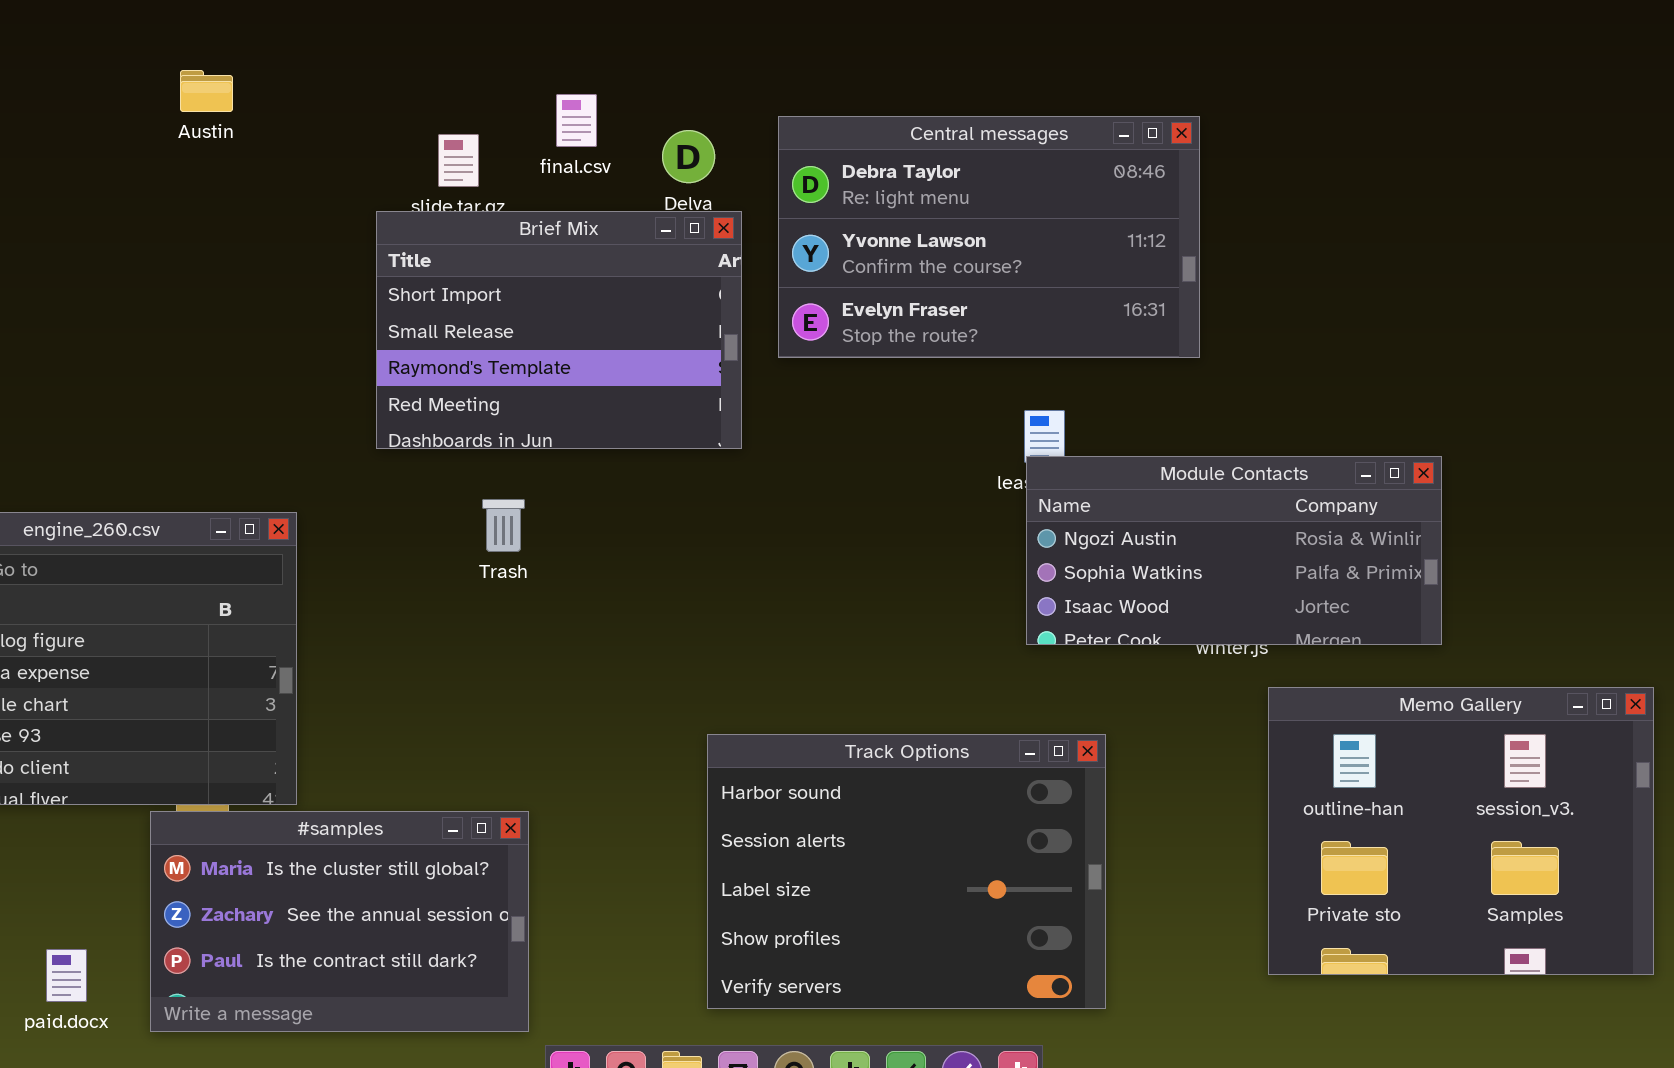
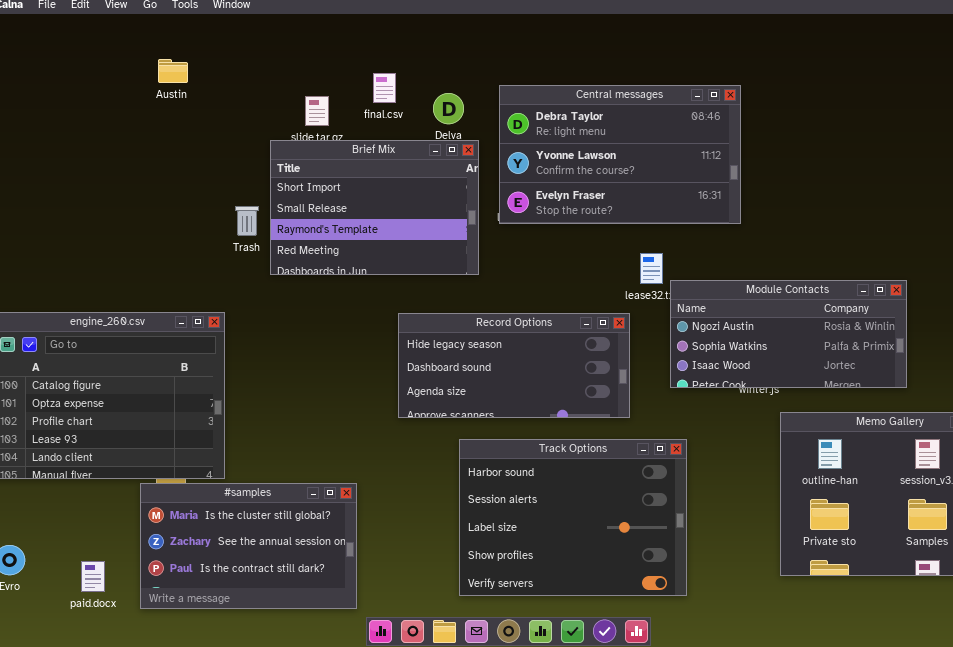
Module Contacts: [1026,456,1442,645] -> [670,280,907,388], moved
Trash: [482,499,525,552] -> [235,206,259,236], moved
Record Options: none -> [398,313,630,418], opened

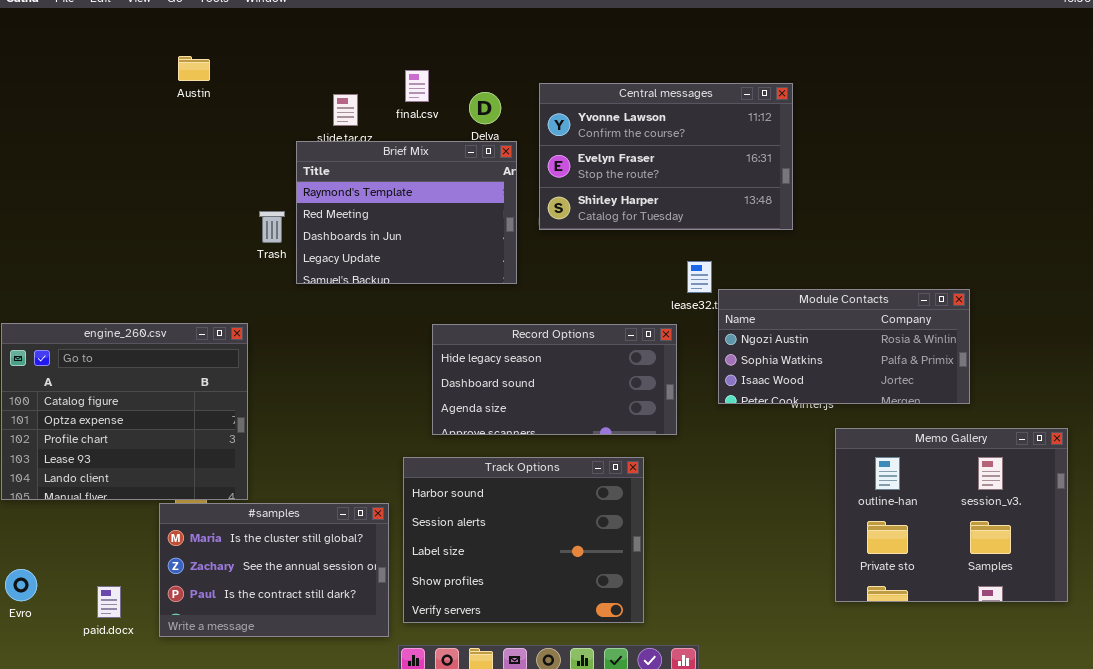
Central messages: [499,85,741,224] -> [539,83,793,230], scrolled down 1 row
Brief Mix: [270,140,479,275] -> [296,141,517,284], scrolled down 2 rows
Track Options: [459,439,687,596] -> [403,457,644,623], moved

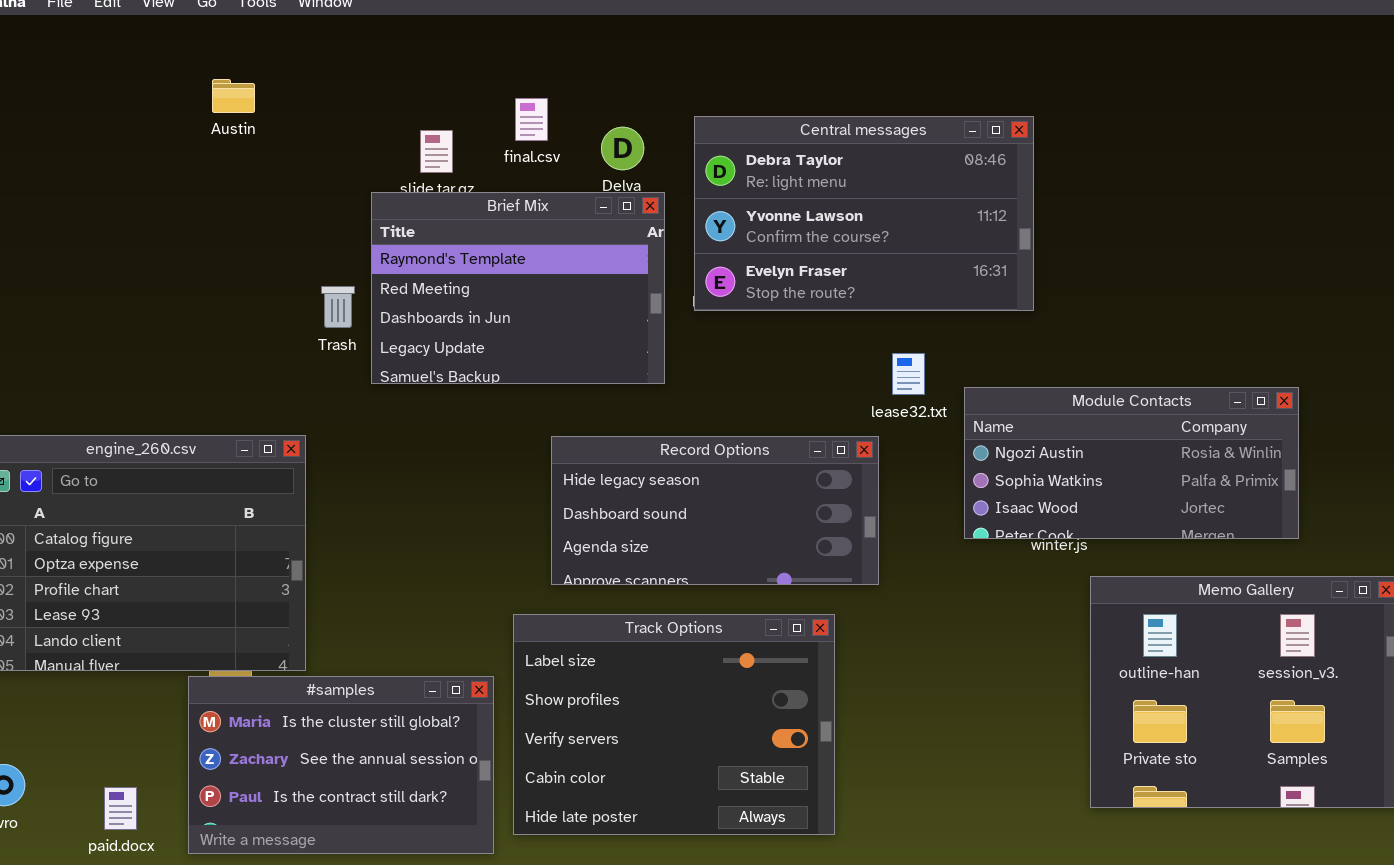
Central messages: [539,83,793,230] -> [694,116,1034,311], scrolled up 1 row
Module Contacts: [718,289,970,404] -> [964,387,1299,539], moved
Track Options: [403,457,644,623] -> [513,614,835,835], scrolled down 2 rows

